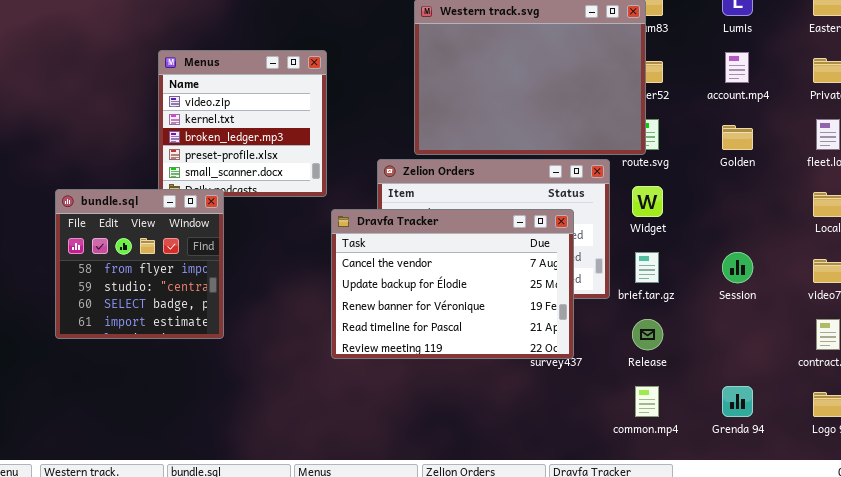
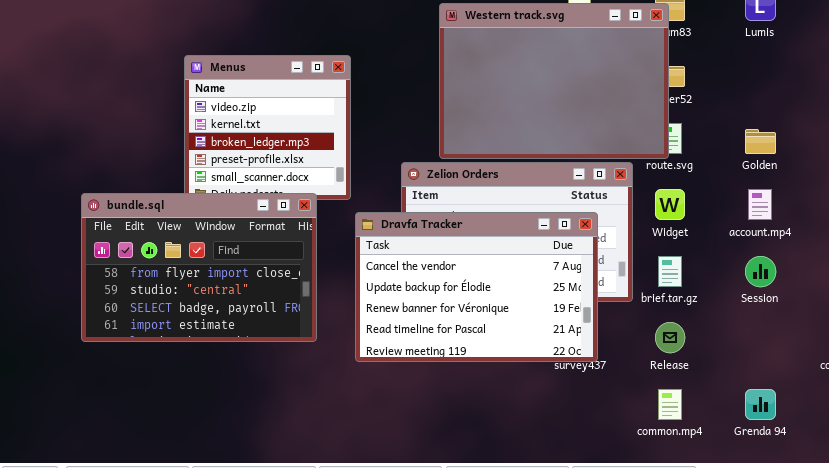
account.mp4: [725,52,749,83] -> [748,189,772,220], moved
bundle.sql: [55,189,224,339] -> [81,193,317,342], resized

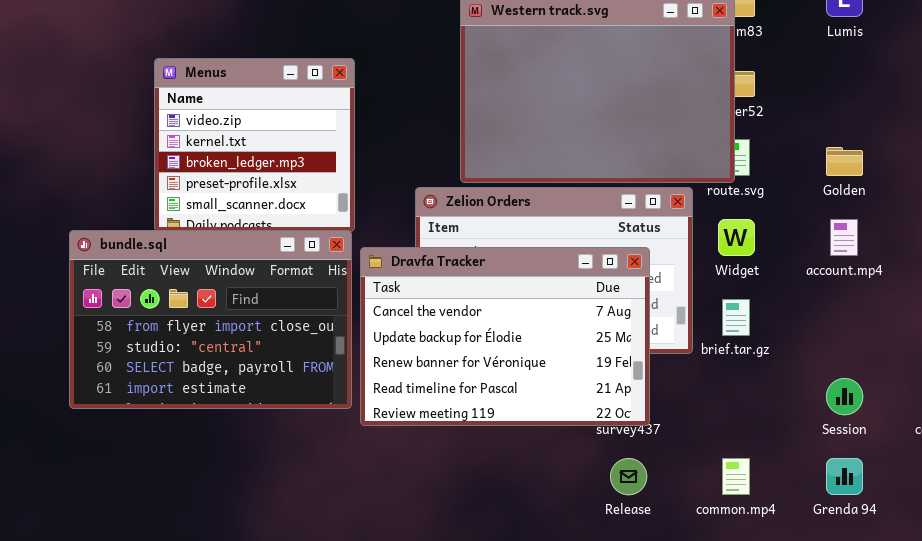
bundle.sql: [81,193,317,342] -> [69,230,352,409], moved
Session: [745,256,776,287] -> [826,378,863,415], moved
Release: [655,322,685,353] -> [610,458,647,495], moved

